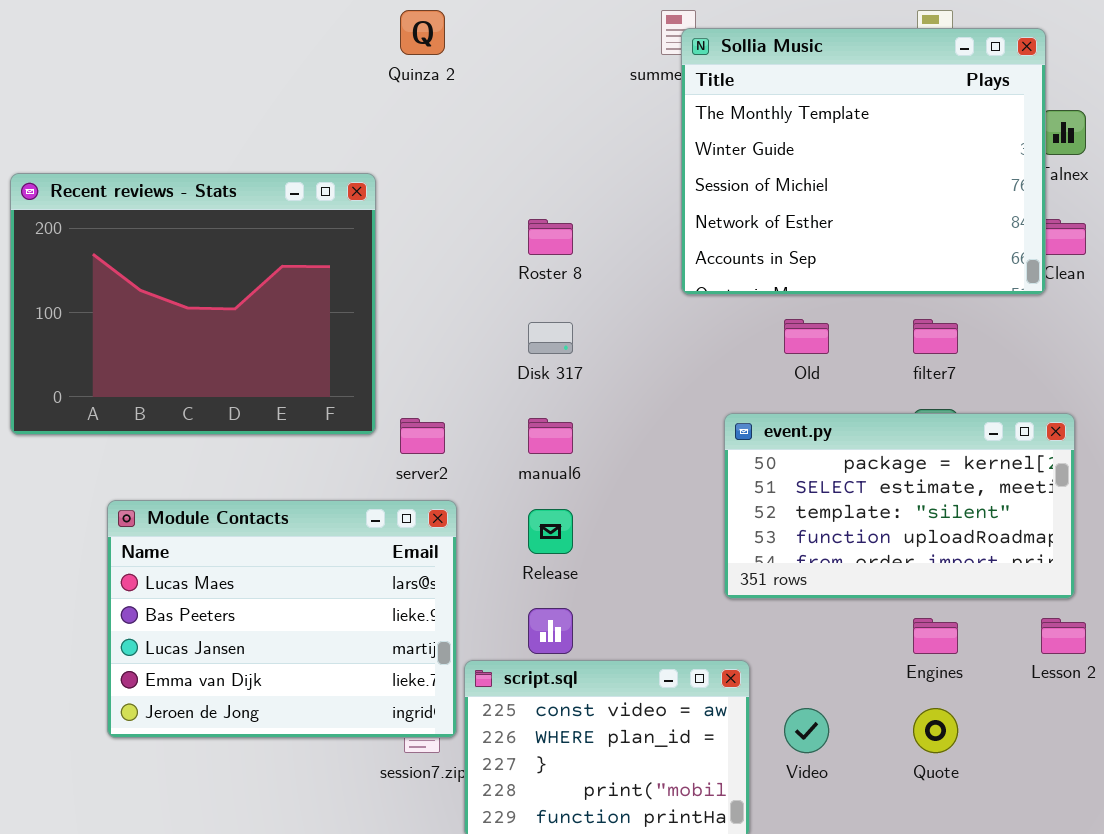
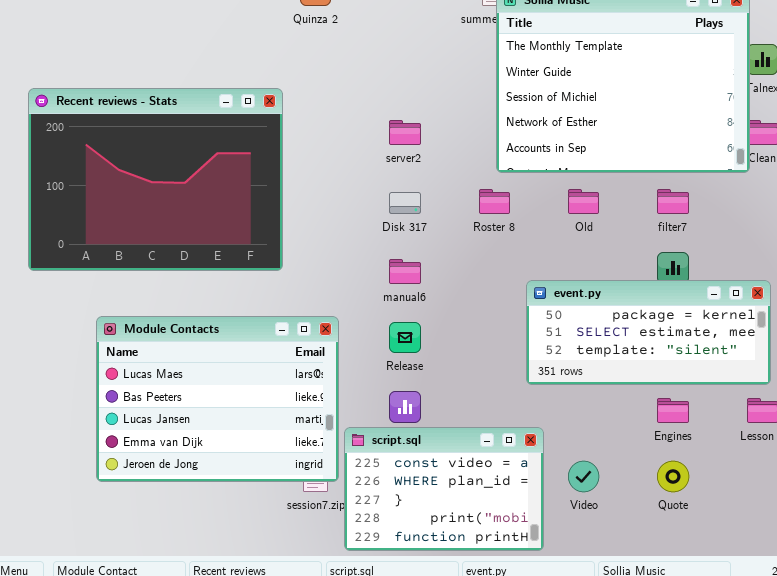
Roster 8: [528,219,573,255] -> [479,189,510,214], moved
event.py: [724,413,1075,599] -> [526,280,771,385], resized
server2: [400,418,445,454] -> [389,120,421,145], moved

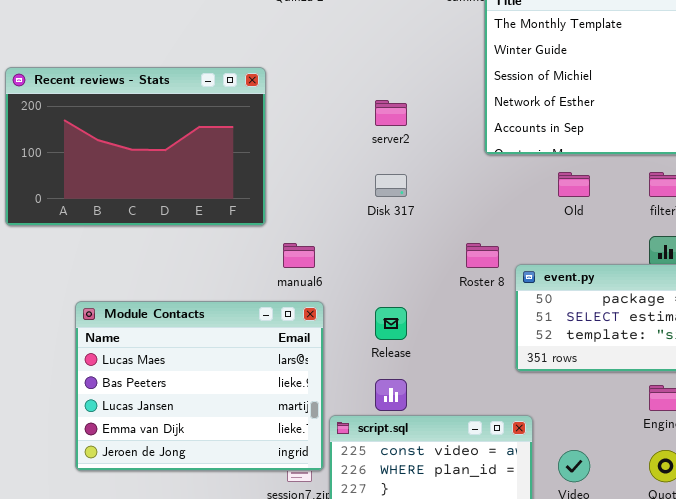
Recent reviews - Stats: [28,88,283,271] -> [5,67,266,226], resized
Roster 8: [479,189,510,214] -> [466,243,499,268], moved
manual6: [389,259,421,284] -> [283,243,315,268], moved

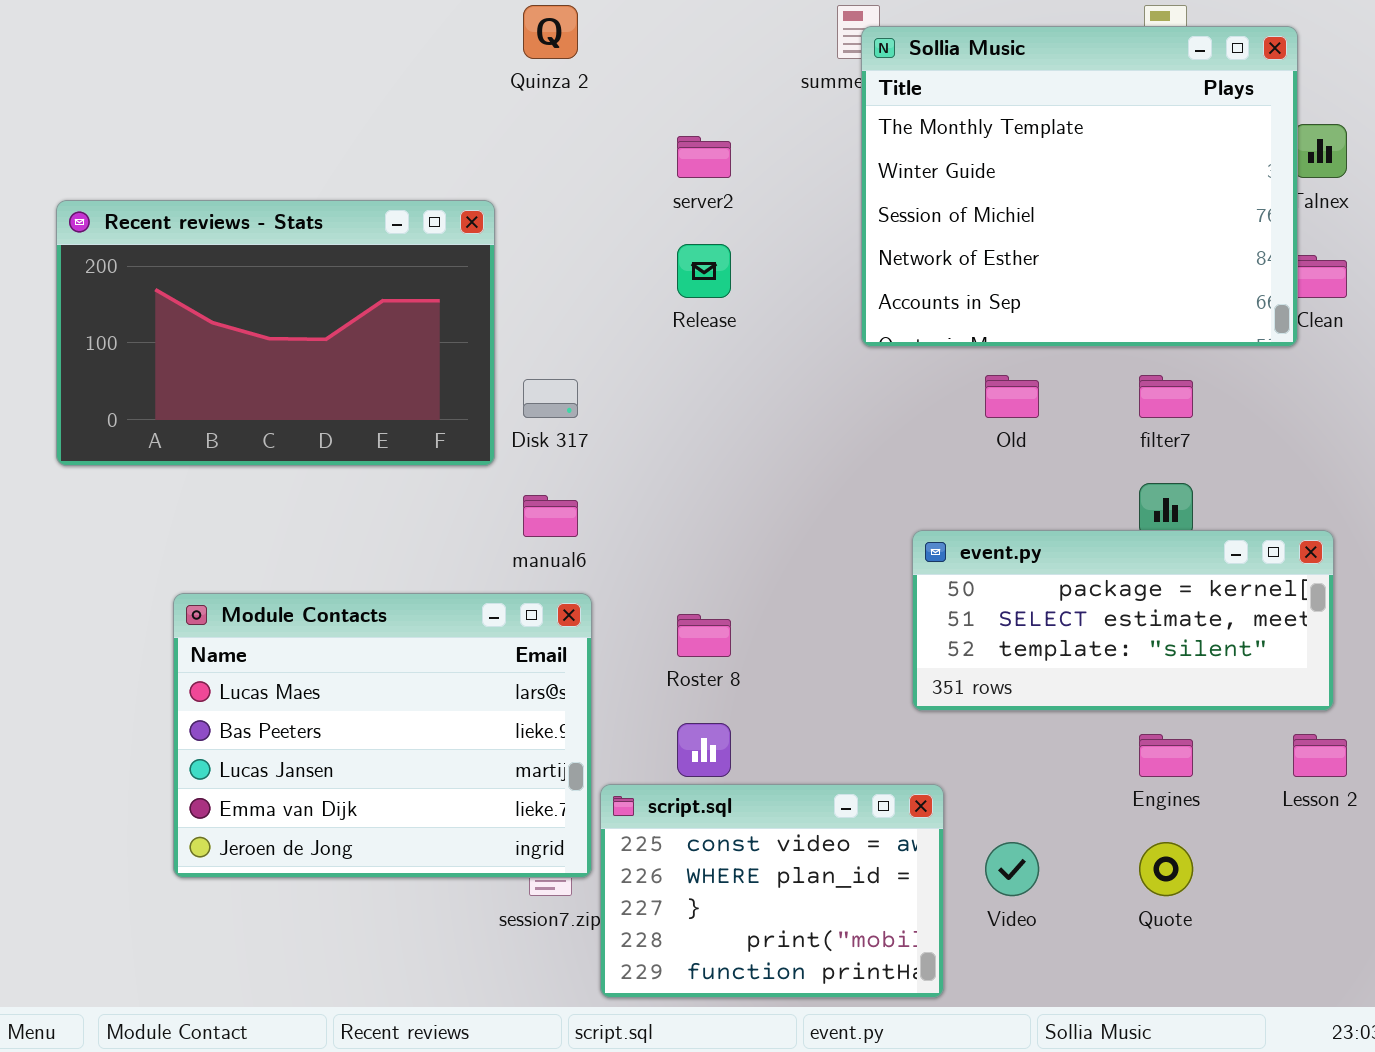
server2: [375,100,407,126] -> [677,136,731,178], moved
Disk 317: [375,174,407,197] -> [523,379,578,418], moved
Roster 8: [466,243,499,268] -> [677,614,731,657], moved
Release: [375,307,407,340] -> [677,244,731,298], moved

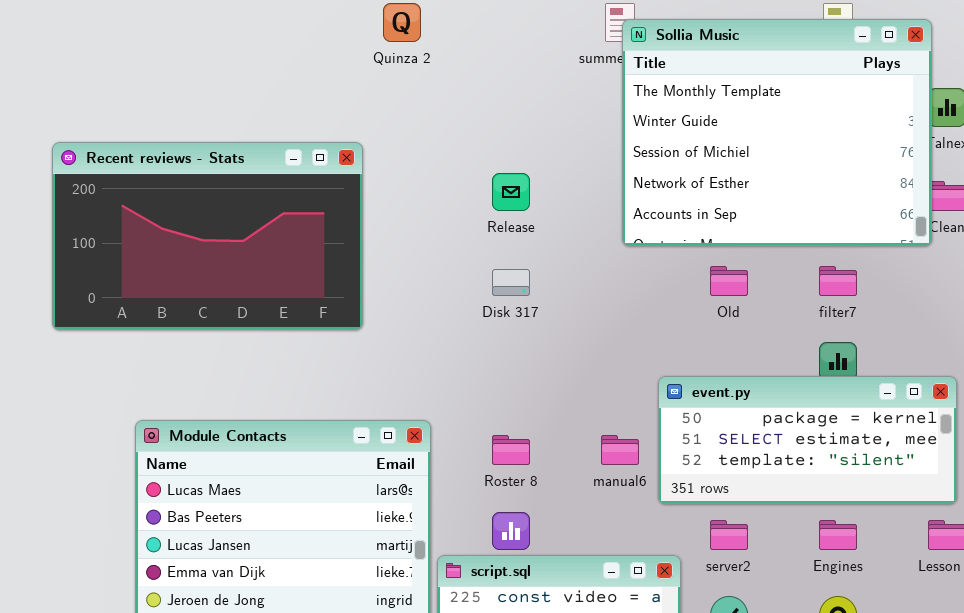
server2: [677,136,731,178] -> [710,520,748,550], moved
Disk 317: [523,379,578,418] -> [492,269,530,296], moved
manual6: [523,495,578,537] -> [601,435,639,465], moved

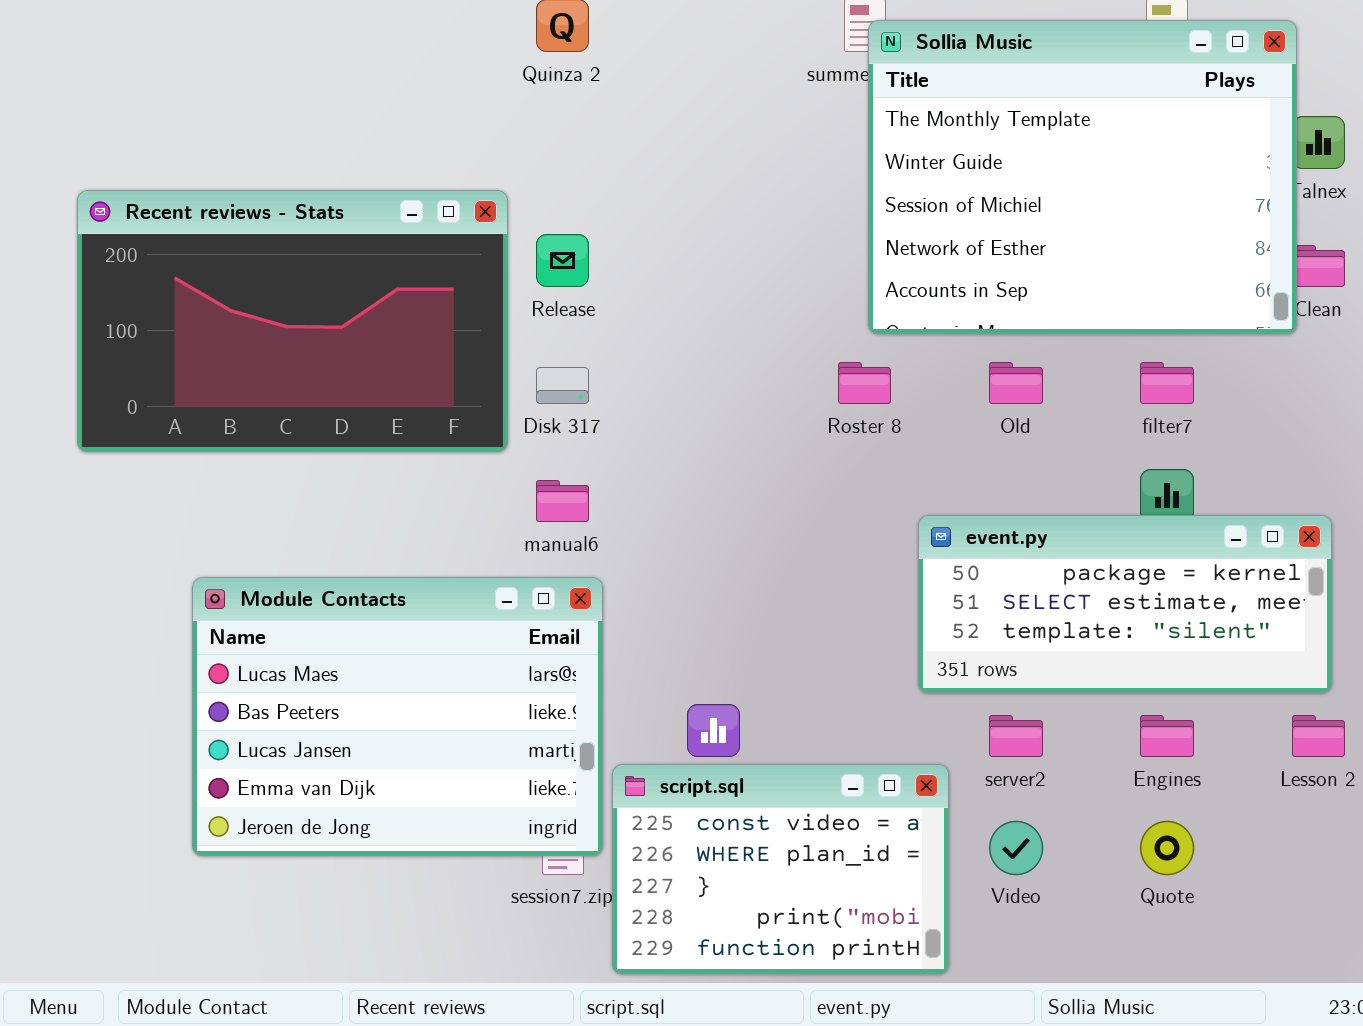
Release: [492,173,530,211] -> [536,234,589,287], moved
Disk 317: [492,269,530,296] -> [536,367,589,404], moved
Roster 8: [492,435,530,465] -> [838,362,891,404], moved
manual6: [601,435,639,465] -> [536,480,589,522], moved

